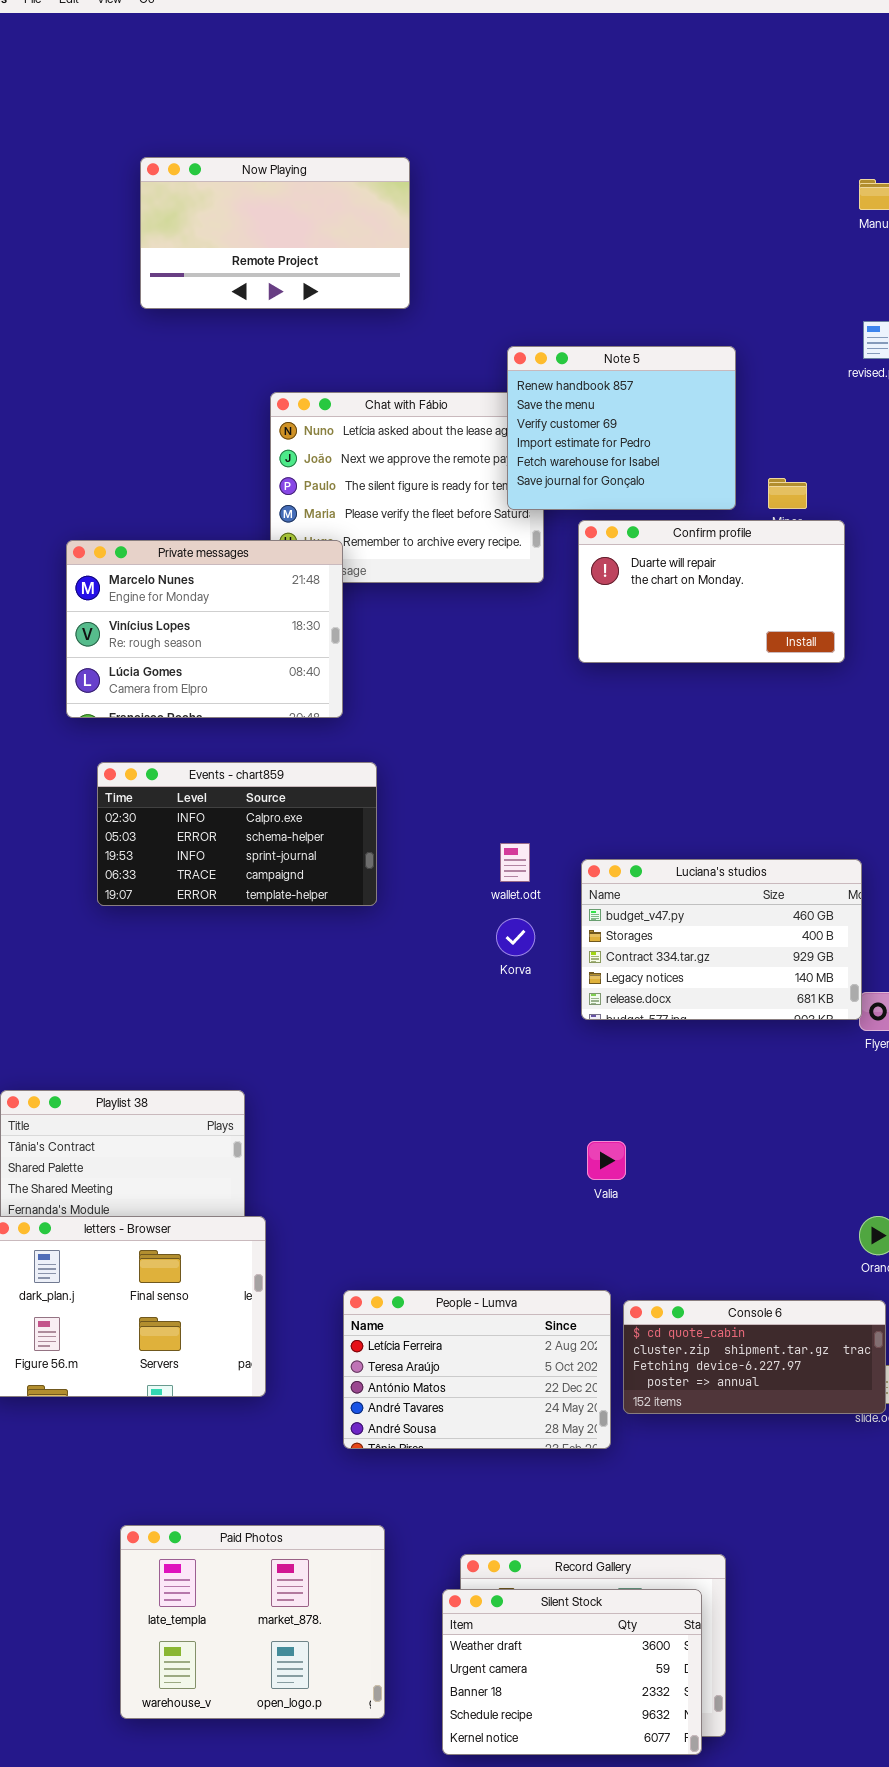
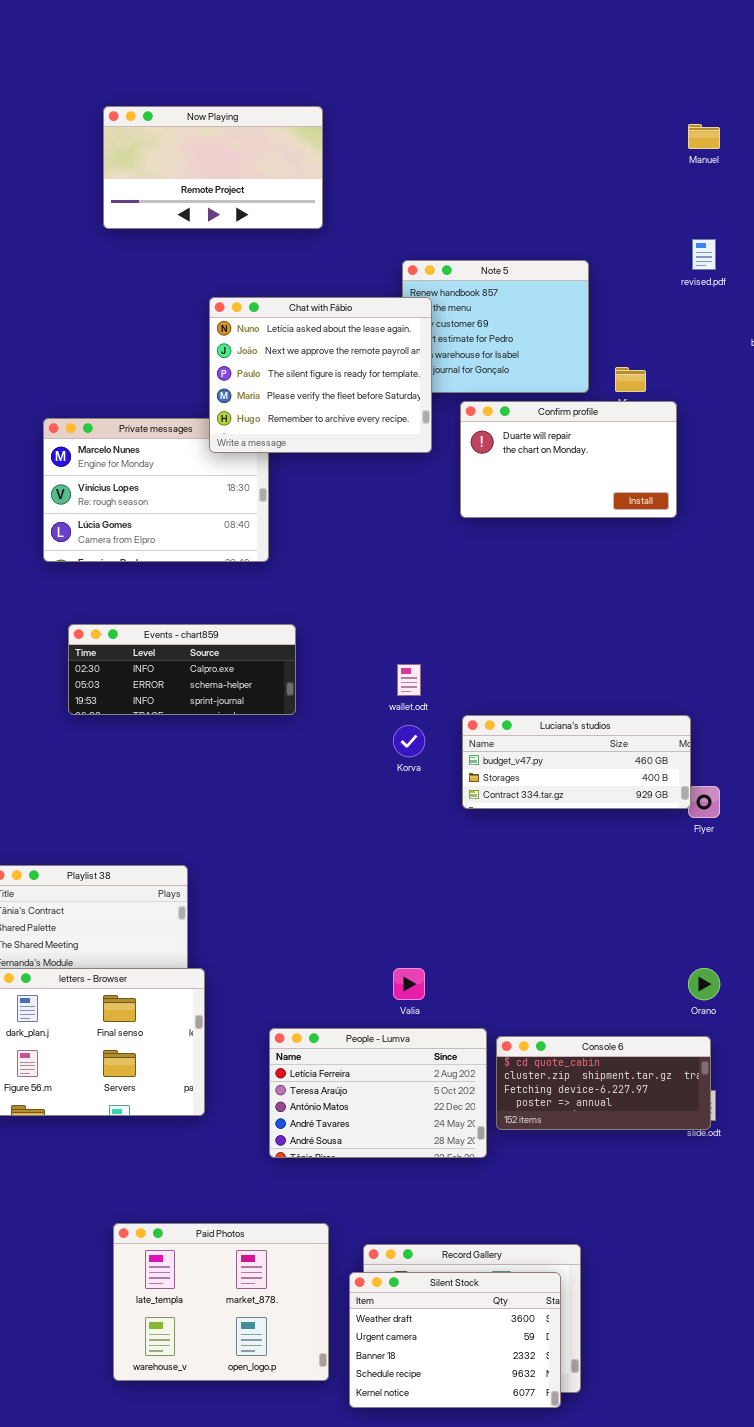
Chat with Fábio: [270,392,544,583] -> [209,297,432,453], raised
Events - chart859: [97,762,377,906] -> [68,624,296,715], resized
Luciana's studios: [581,859,862,1020] -> [462,715,691,809], resized
Valia: [587,1141,626,1180] -> [393,968,425,1000], moved
Paid Photos: [120,1525,385,1719] -> [113,1223,329,1381], moved

